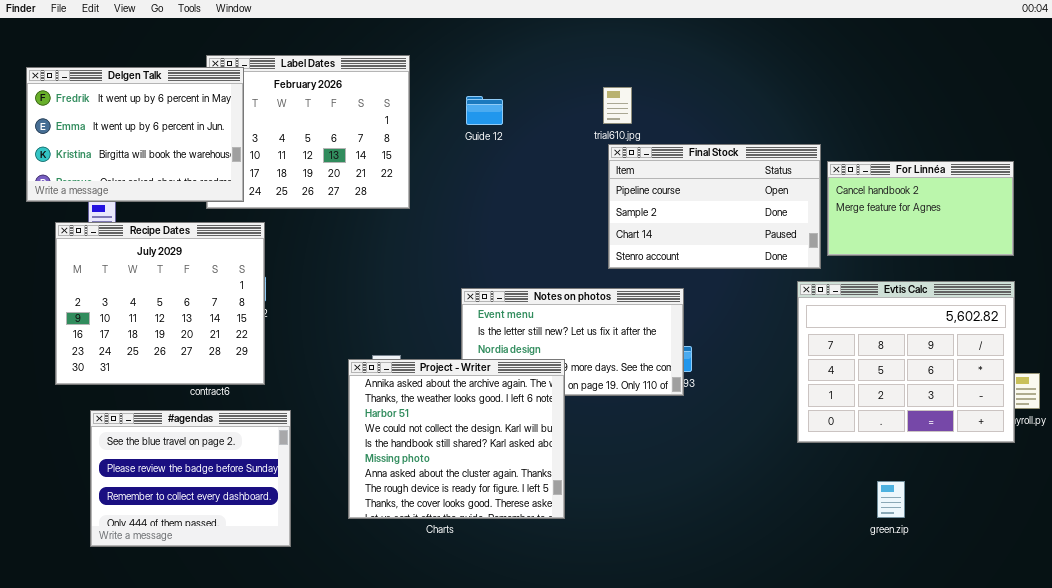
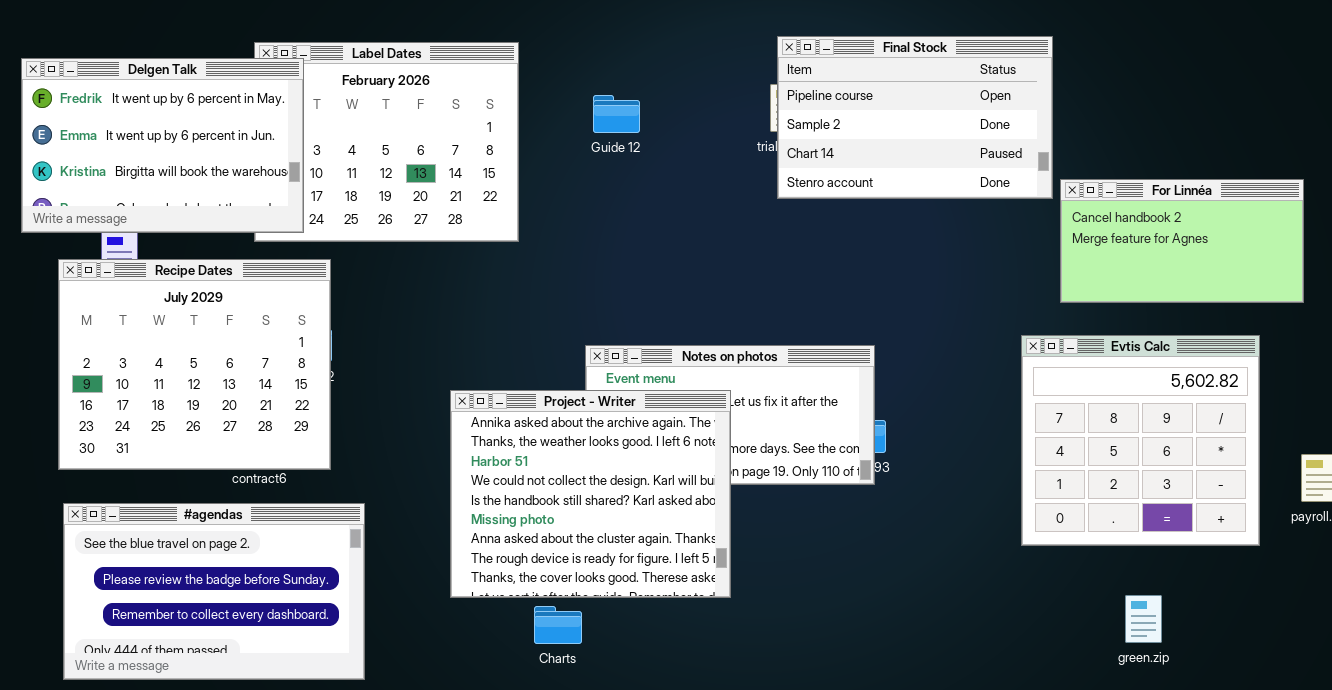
Final Stock: [608,144,821,269] -> [777,36,1053,199], moved
Evtis Calc: [797,281,1015,443] -> [1021,335,1260,546], resized
Project - Writer: [348,359,565,519] -> [450,390,731,598], moved
#agendas: [90,410,291,547] -> [63,503,365,680], resized

